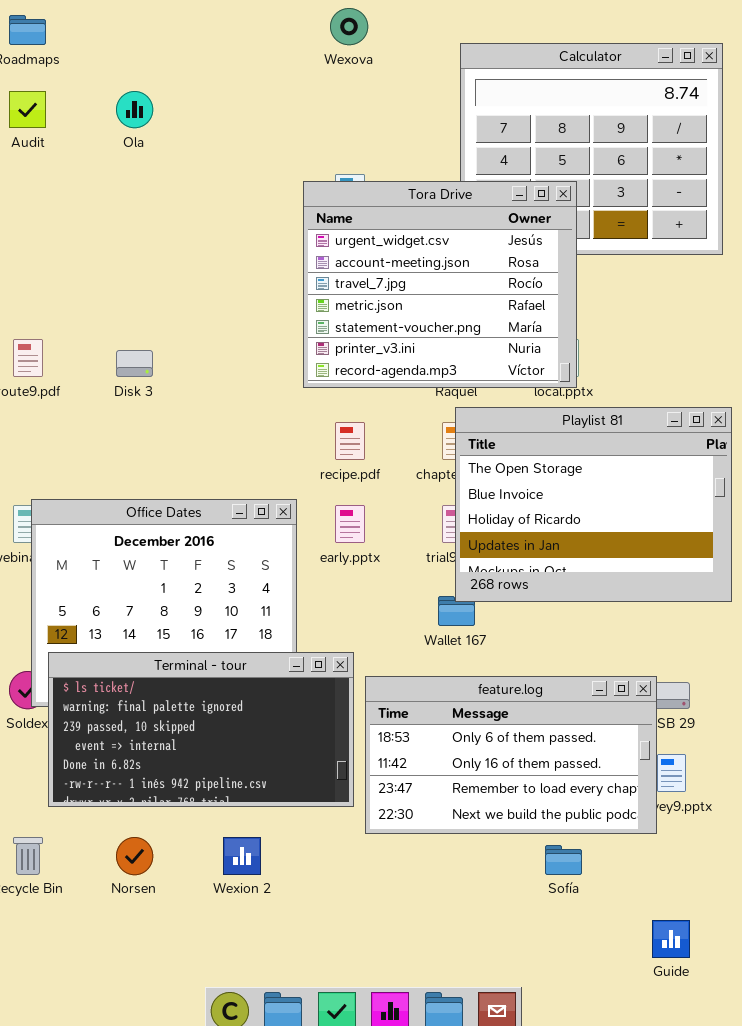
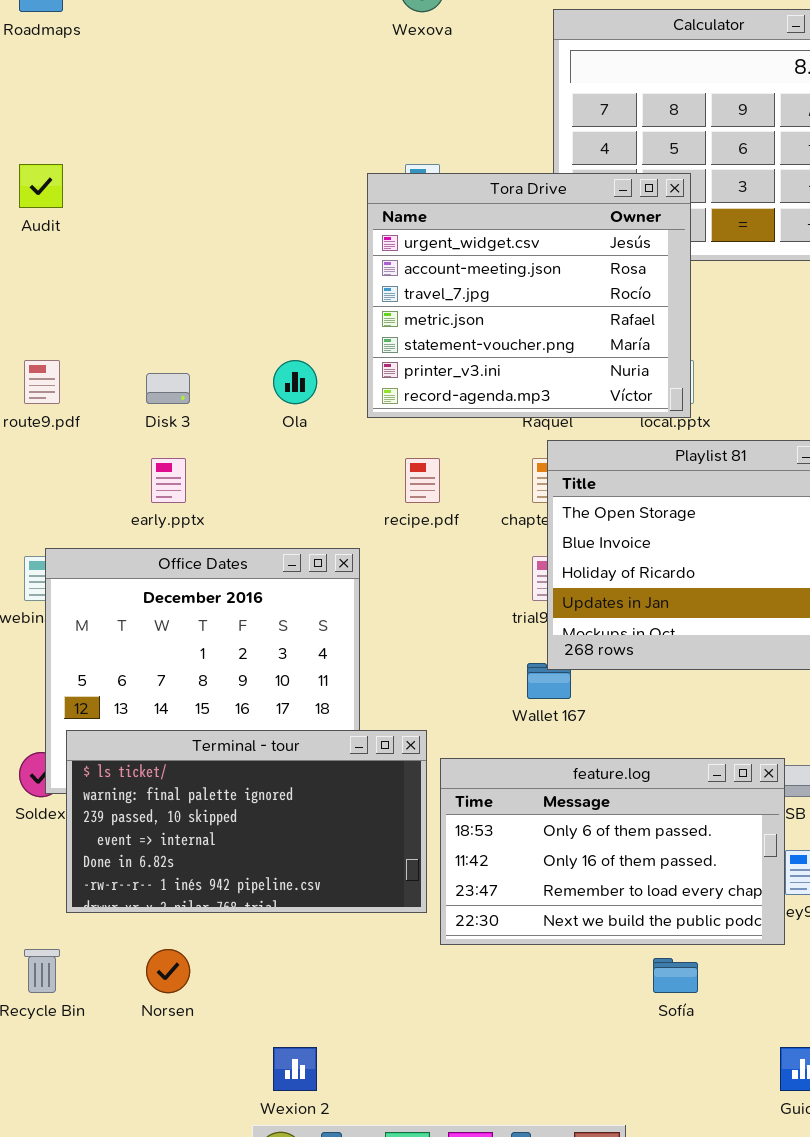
Audit: [9,91,46,128] -> [19,164,63,208], moved
Ola: [116,91,153,128] -> [273,360,317,404], moved
early.pptx: [335,505,365,543] -> [151,458,186,503], moved
Wexion 2: [223,837,261,875] -> [273,1047,317,1091], moved

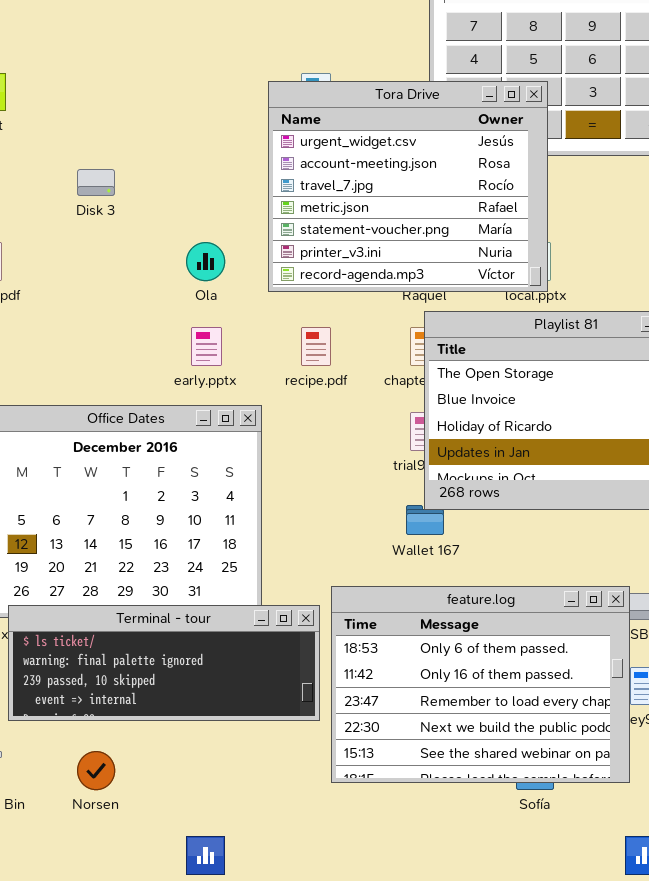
Disk 3: [146,373,190,404] -> [77,169,115,196], moved
early.pptx: [151,458,186,503] -> [191,327,222,366], moved
Terminal - tour: [66,730,427,913] -> [8,605,320,721], resized
feature.log: [440,758,785,945] -> [331,586,630,783], resized

